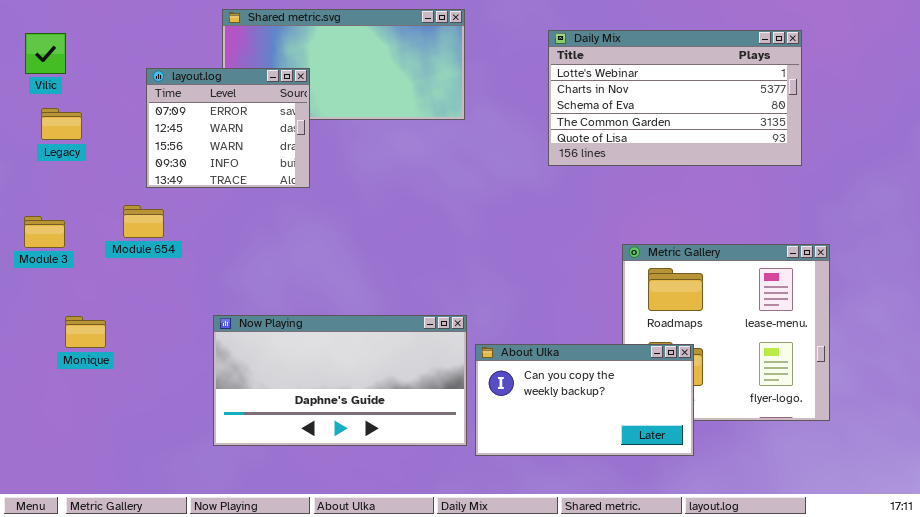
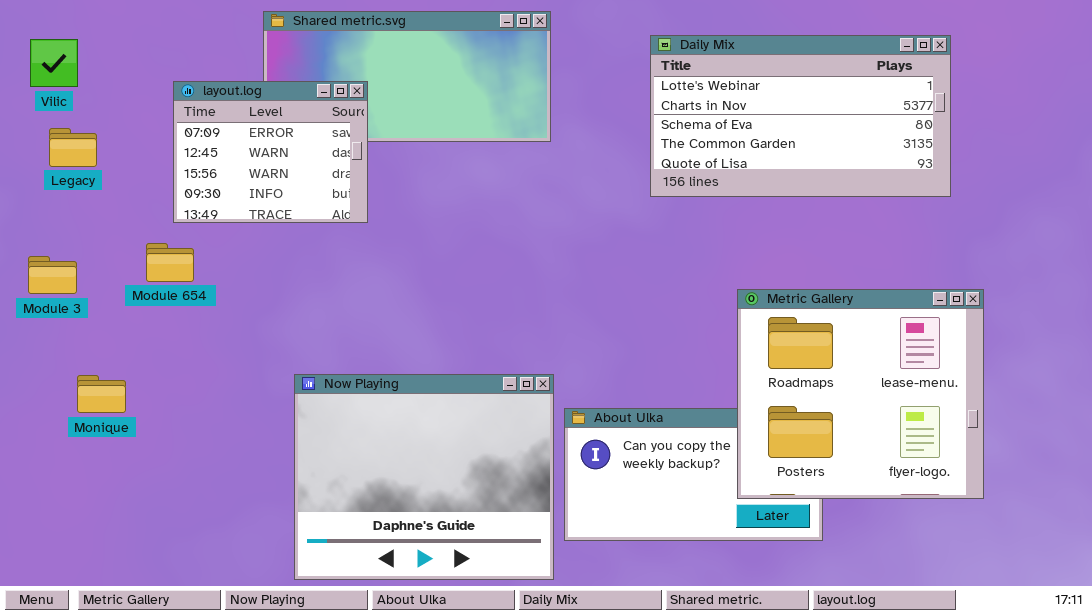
Metric Gallery: [622,244,830,421] -> [737,289,984,499], raised
Now Playing: [213,315,467,446] -> [294,374,554,580], resized

